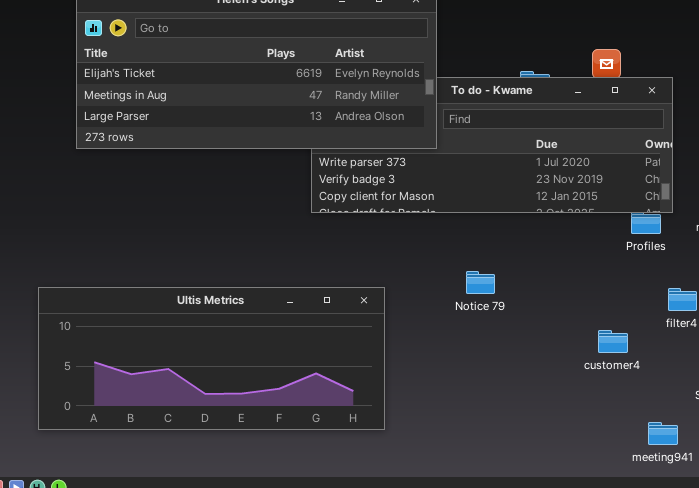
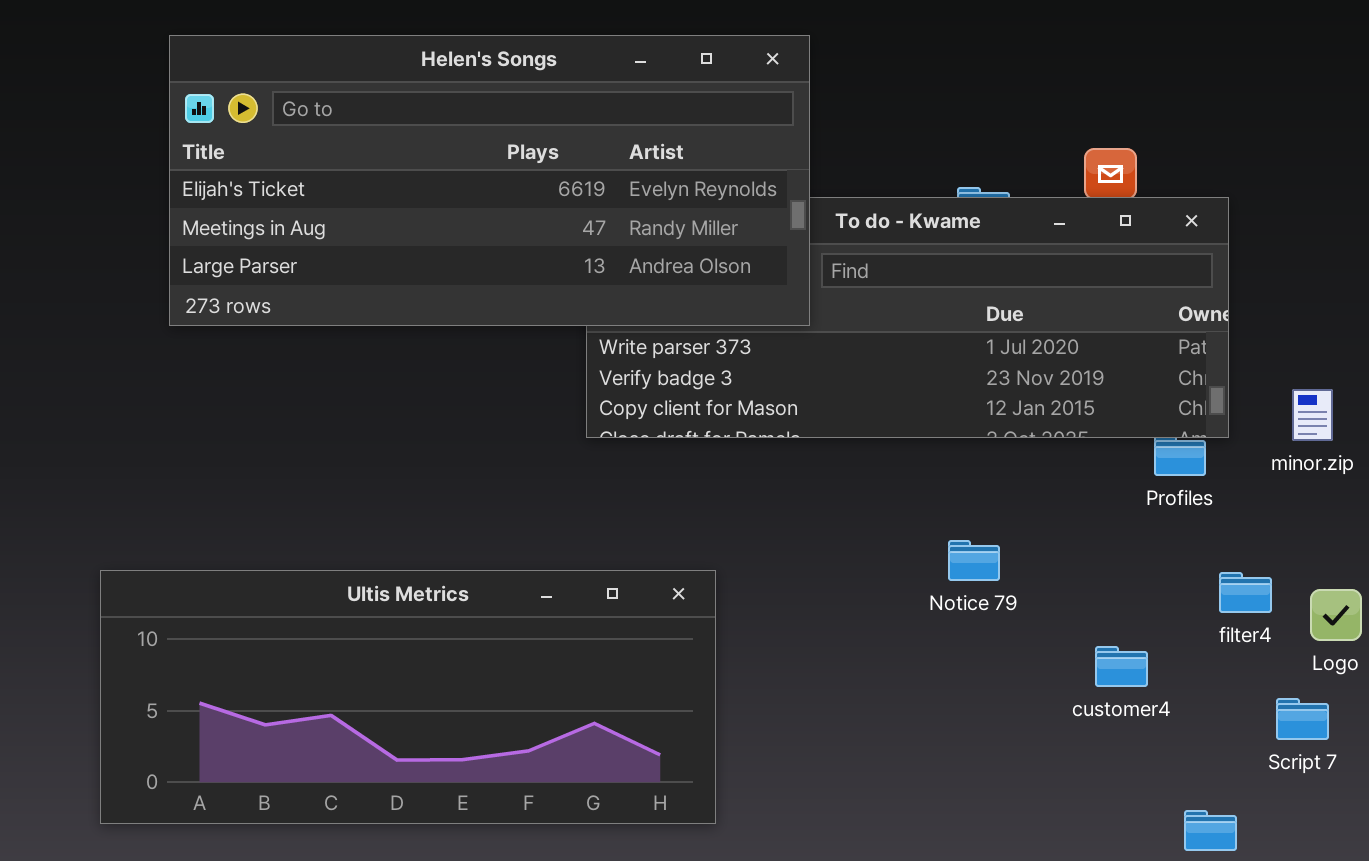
Notice 79: [466,271,495,294] -> [948,540,1000,581], moved

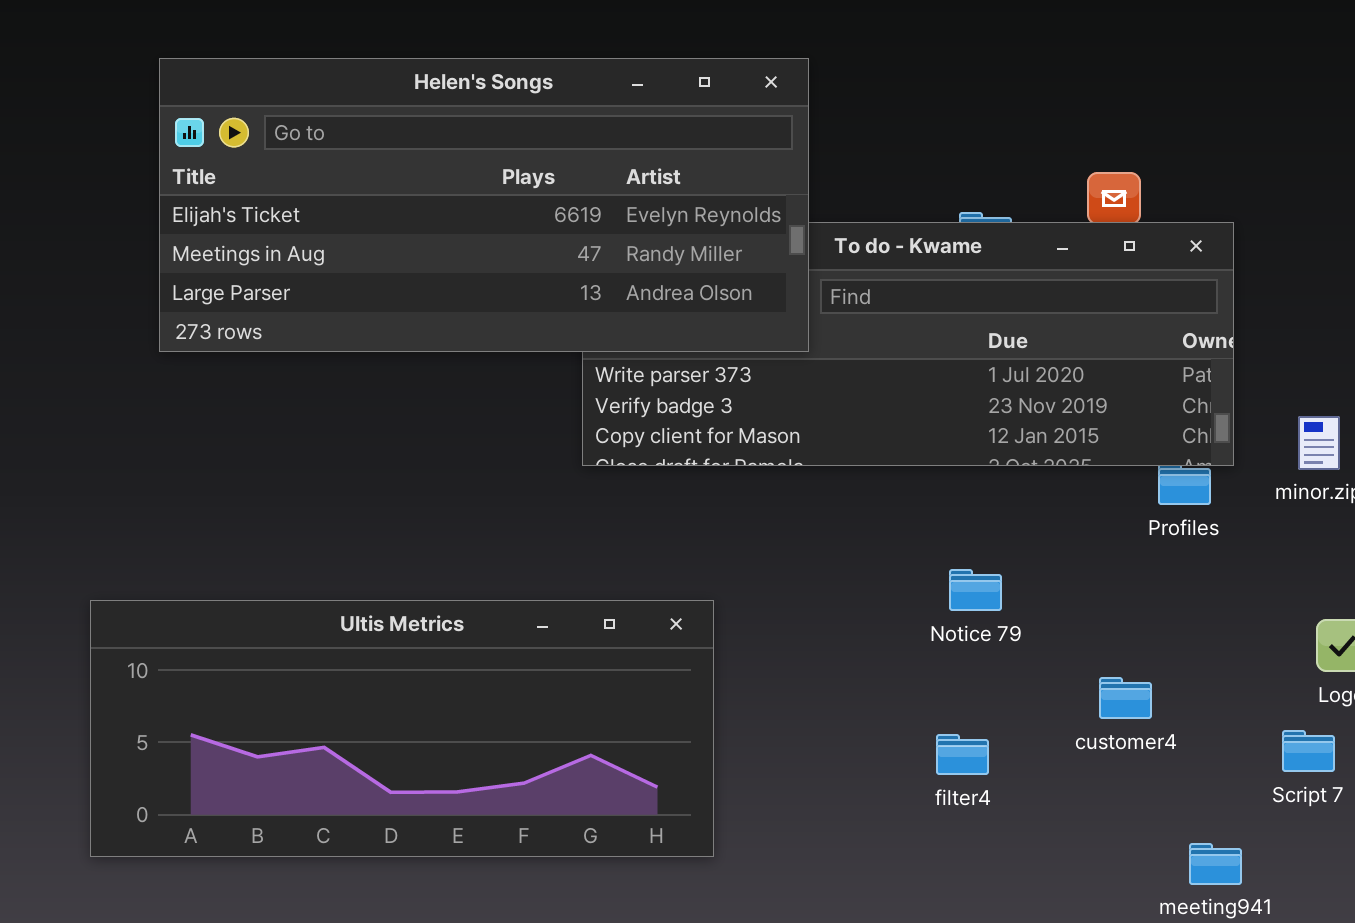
filter4: [1219,572,1272,613] -> [936,734,989,775], moved

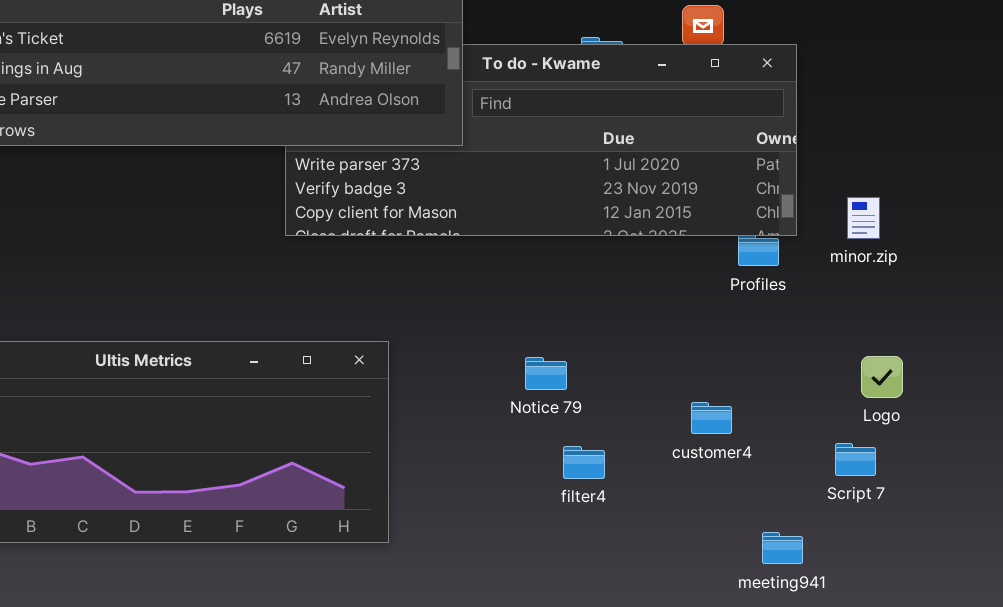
Notice 79: [949,569,1002,611] -> [525,357,567,390], moved

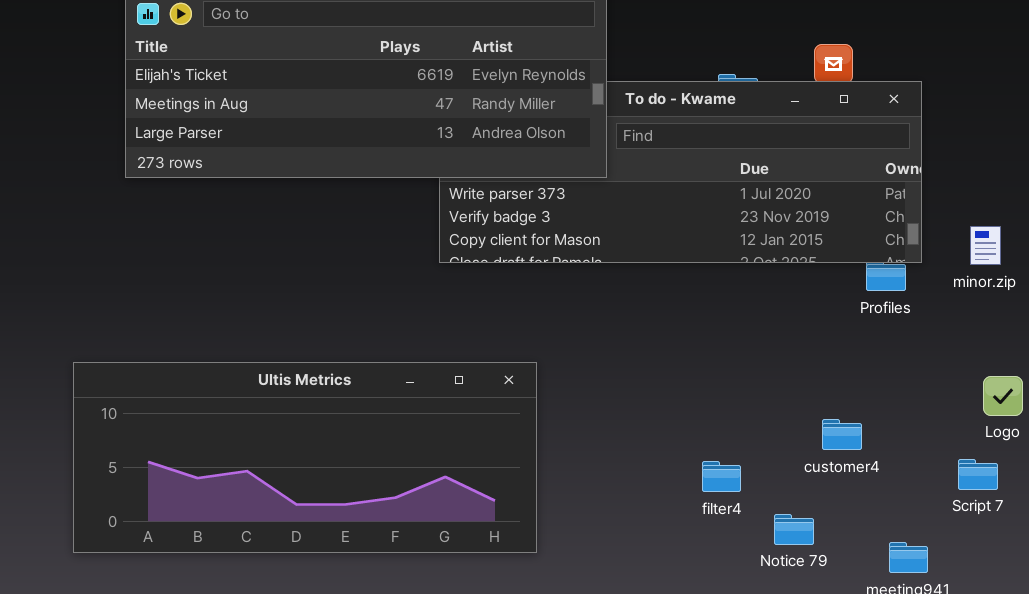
Notice 79: [525,357,567,390] -> [774,514,814,545], moved

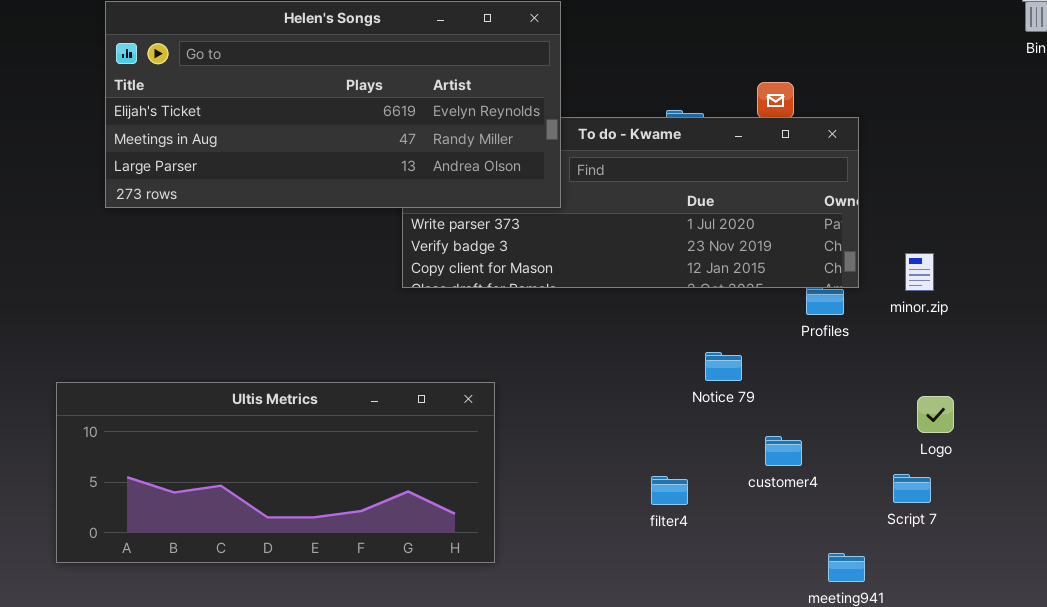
Notice 79: [774,514,814,545] -> [705,352,742,381], moved

